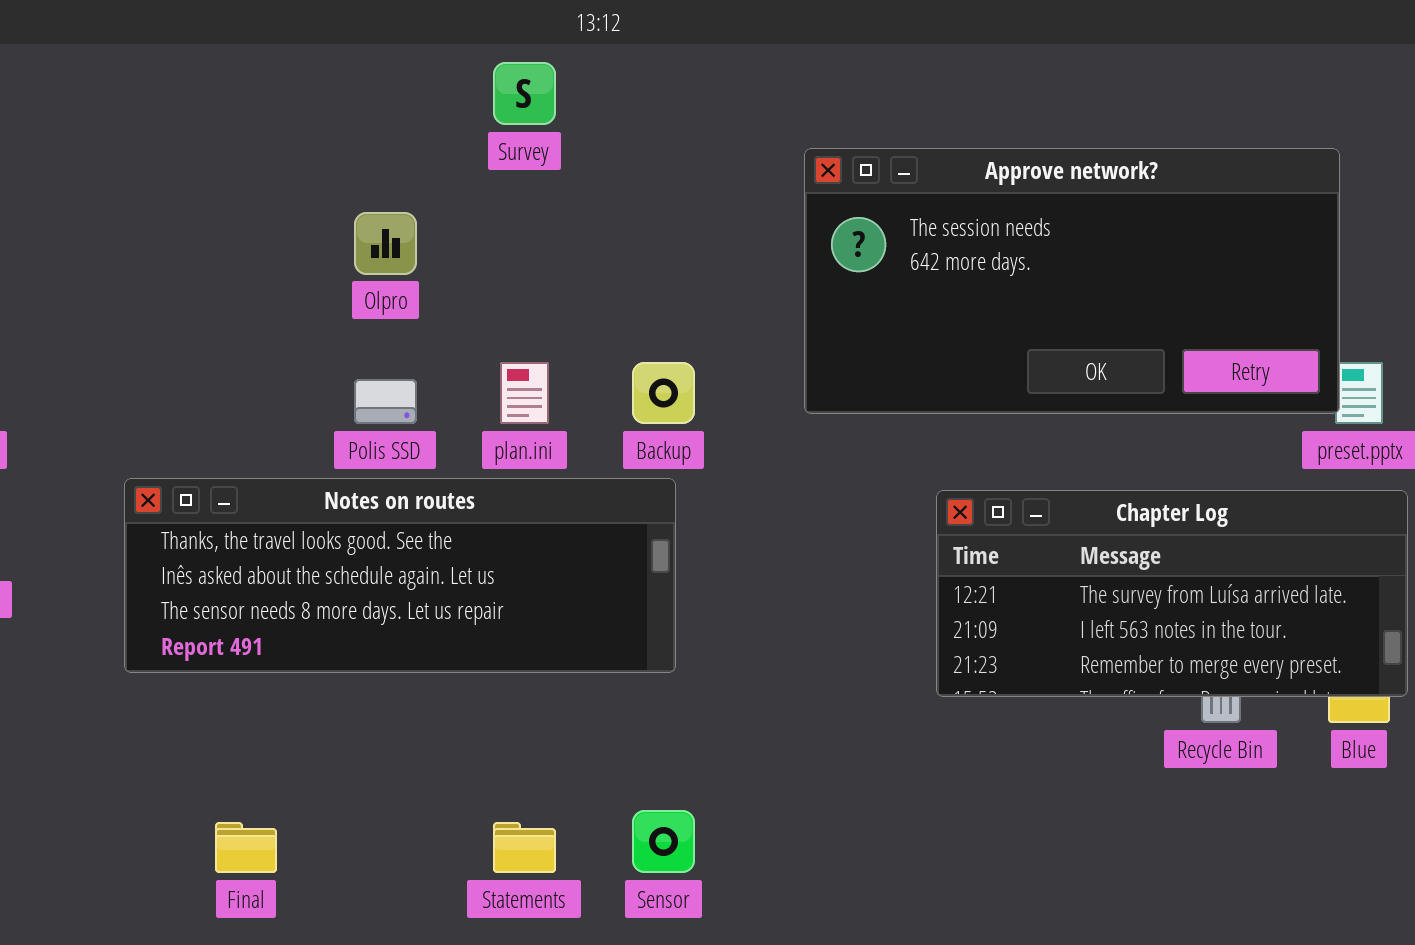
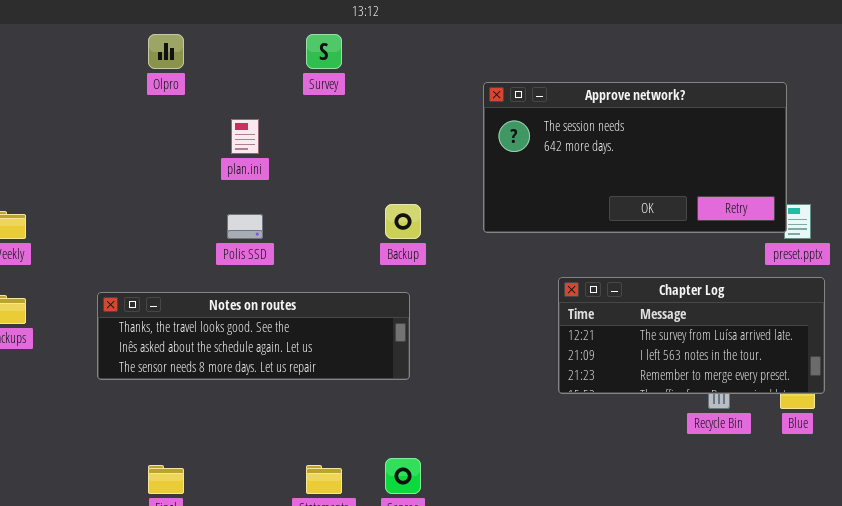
Olpro: [354,212,417,275] -> [148,34,184,69], moved
plan.ini: [500,362,549,424] -> [231,119,259,154], moved
Notes on routes: [124,478,676,673] -> [97,292,410,380], resized

